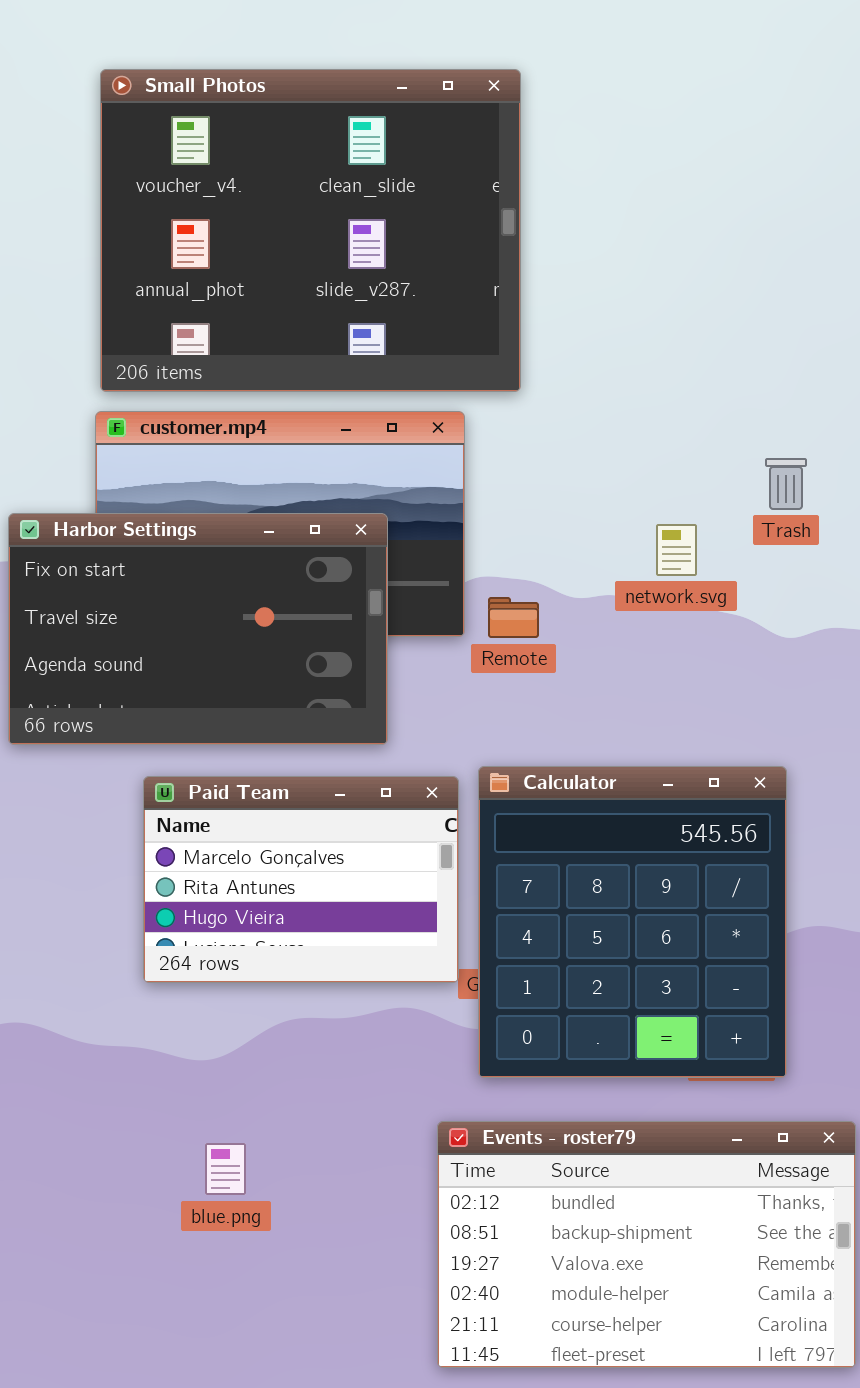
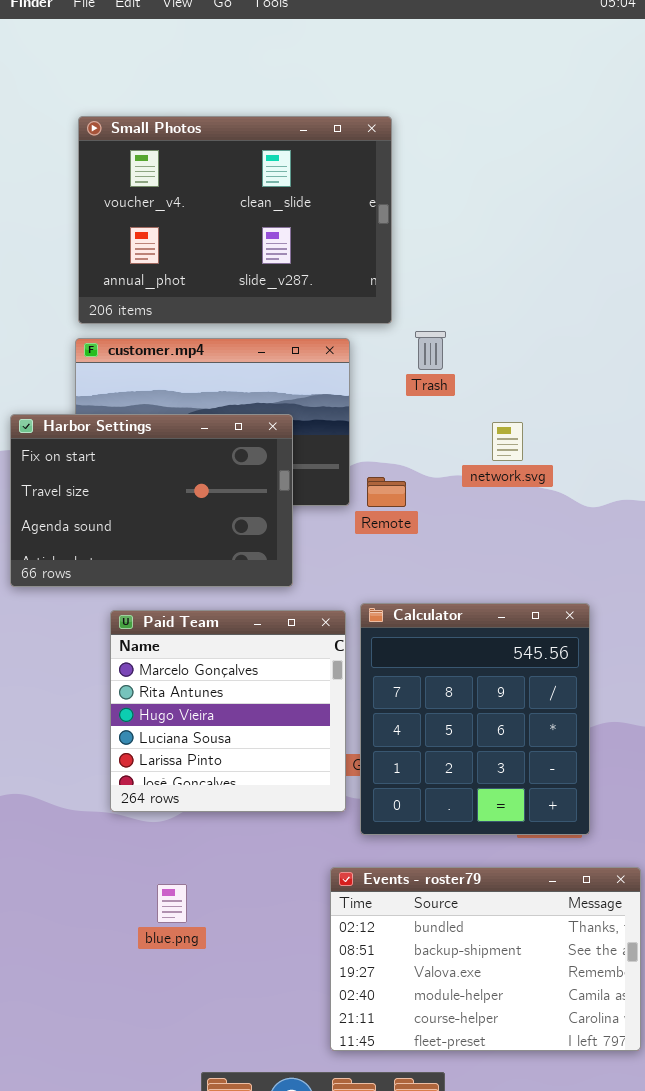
Small Photos: [100,69,521,392] -> [78,116,392,324], resized
Trash: [765,458,807,510] -> [415,331,446,370], moved
Paid Team: [143,776,459,983] -> [110,610,346,812], resized

